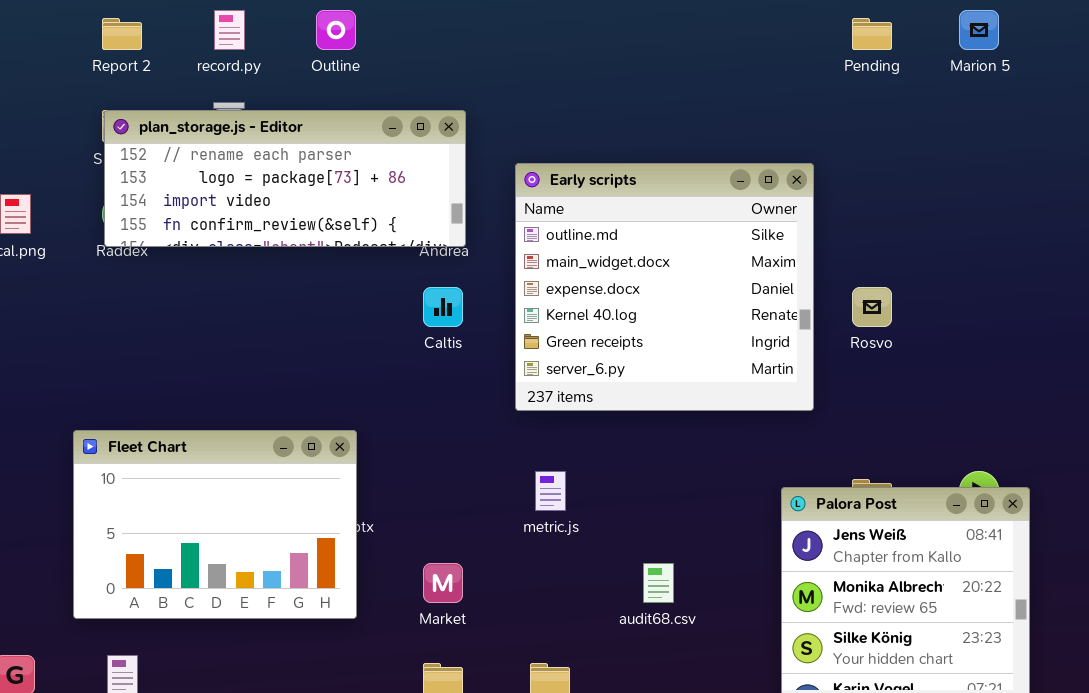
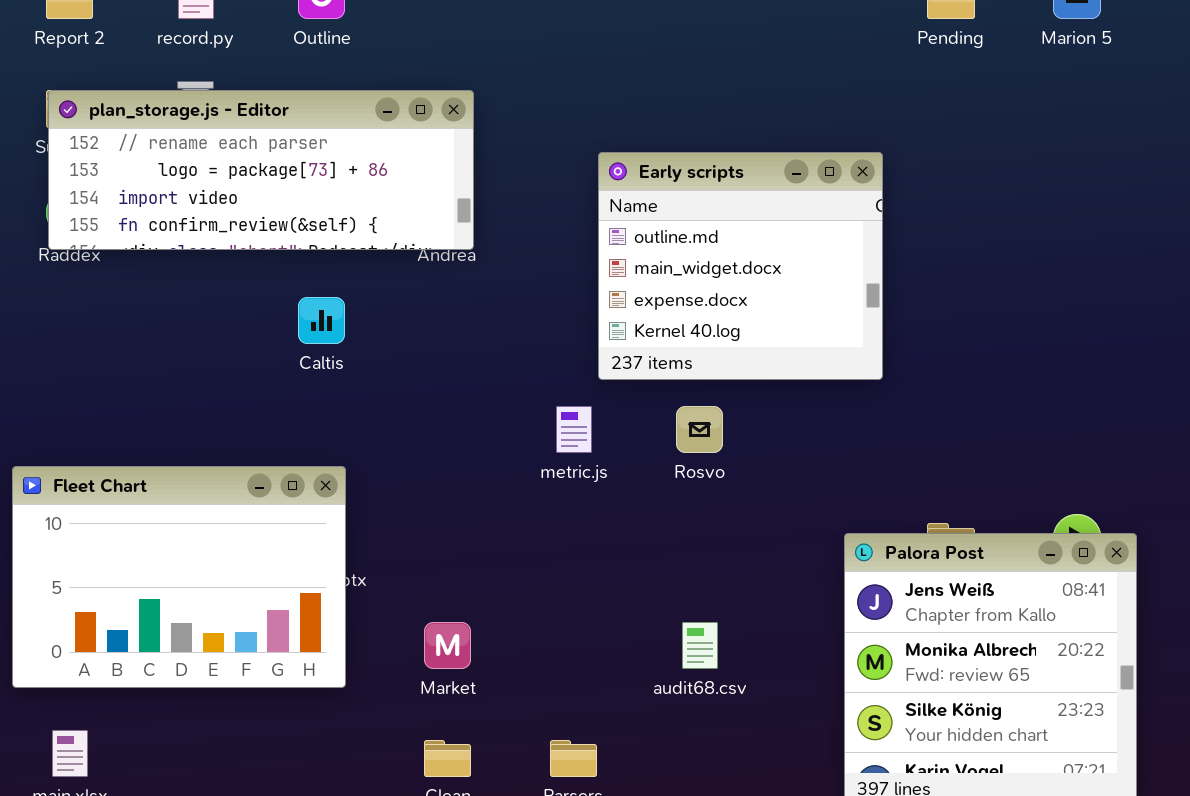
Early scripts: [515,163,814,411] -> [598,152,883,380], resized
Caltis: [423,287,463,327] -> [298,297,345,344], moved
Rosvo: [852,287,892,327] -> [676,406,723,453], moved
metric.js: [535,471,566,511] -> [556,406,592,453], moved

